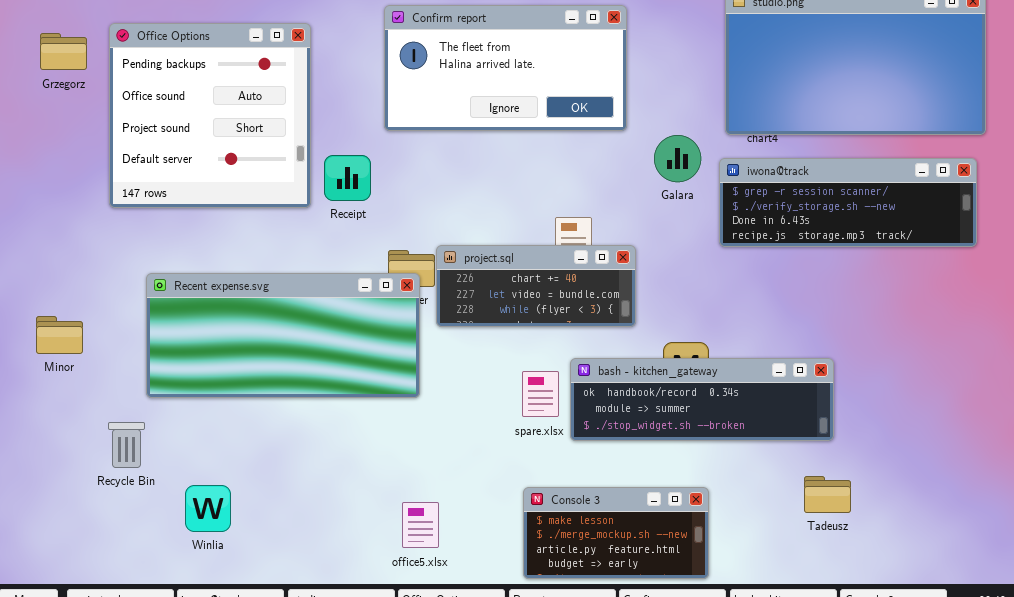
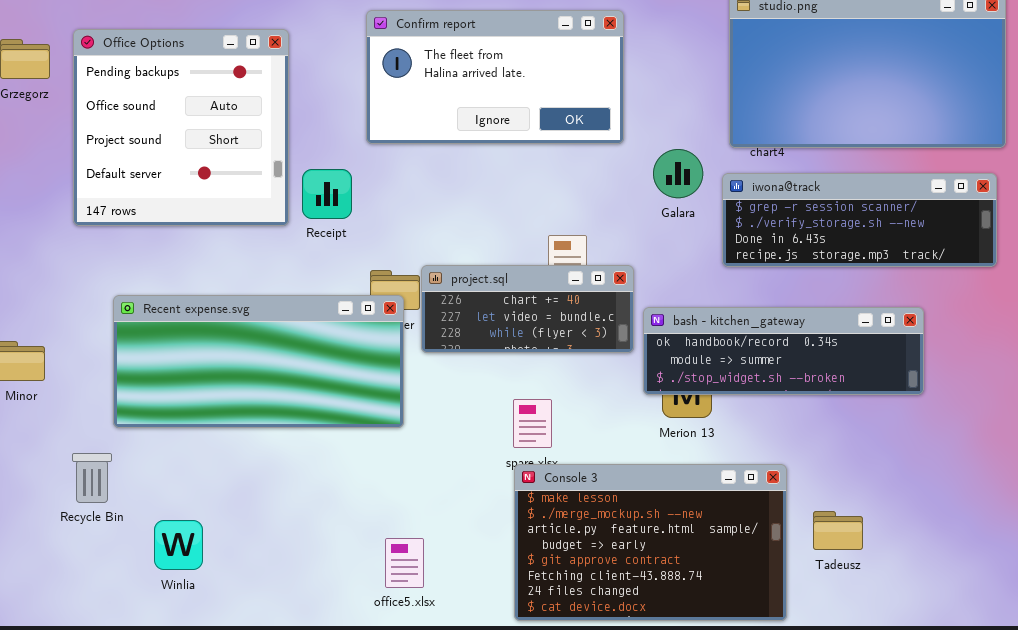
bash - kitchen_gateway: [570,358,834,441] -> [643,307,924,395], moved
Console 3: [523,487,709,579] -> [514,464,787,621], resized

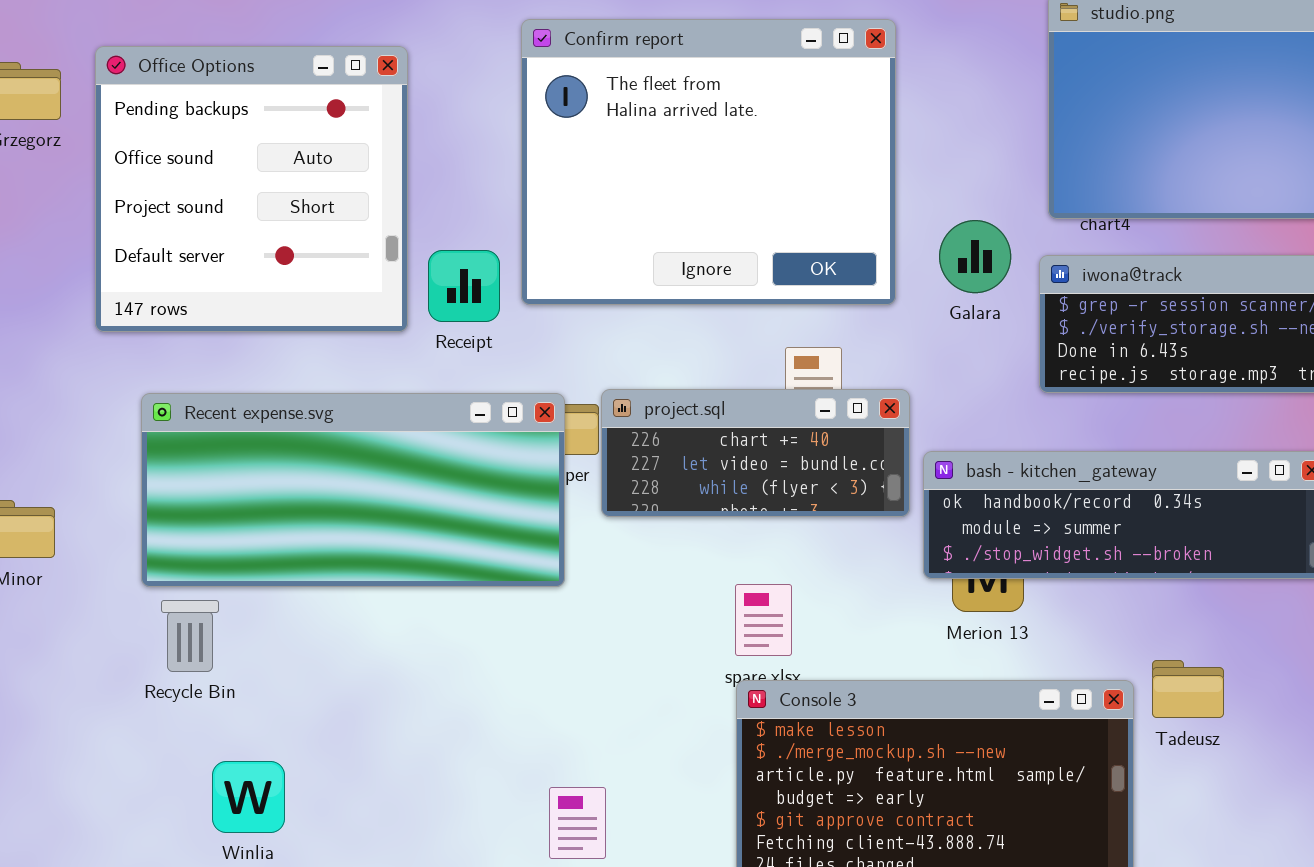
Confirm report: [366,10,624,144] -> [521,19,896,305], resized
Recent expense.svg: [113,295,404,428] -> [141,393,565,587], moved
Recycle Bin: [72,453,112,503] -> [161,600,219,672], moved
Tadeusz: [813,511,863,550] -> [1152,660,1224,718], moved

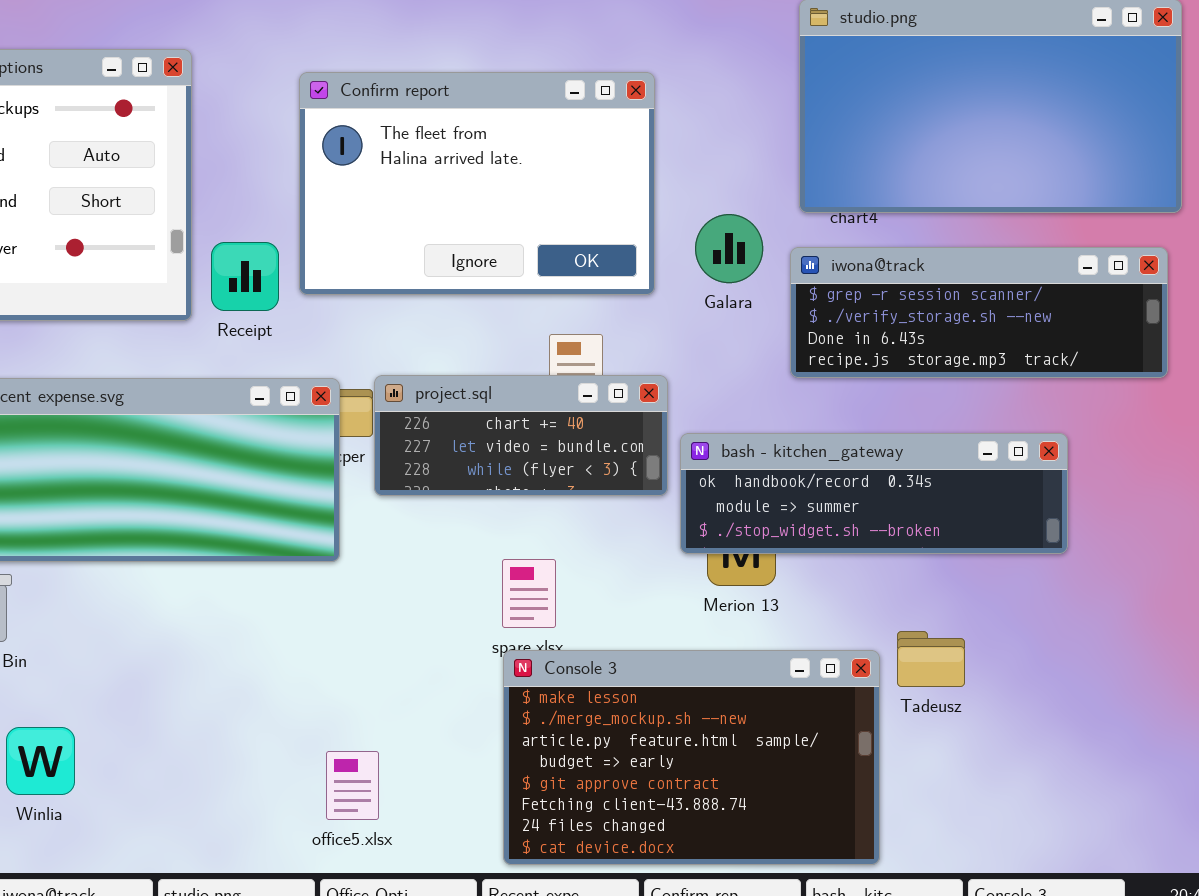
Confirm report: [521,19,896,305] -> [299,72,655,295], resized

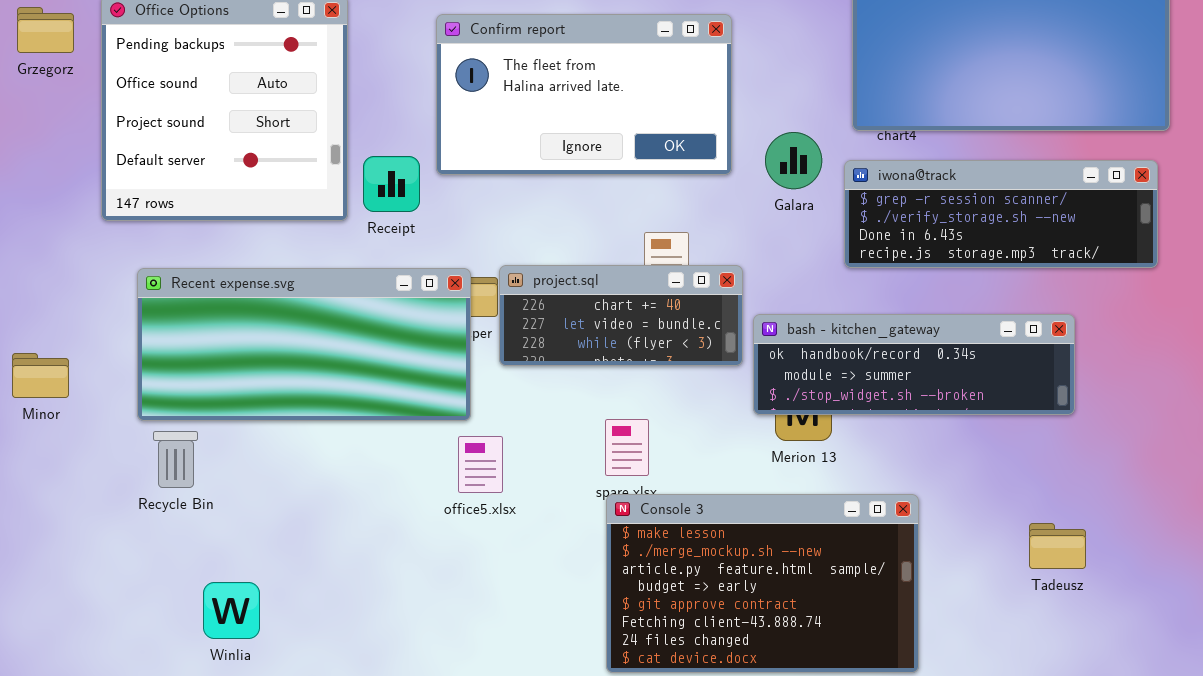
Confirm report: [299,72,655,295] -> [436,14,732,175], resized
Tadeusz: [897,631,965,687] -> [1029,523,1086,569], moved
Winlia: [6,727,75,795] -> [203,582,260,639], moved
office5.xlsx: [326,751,379,820] -> [458,436,503,493], moved

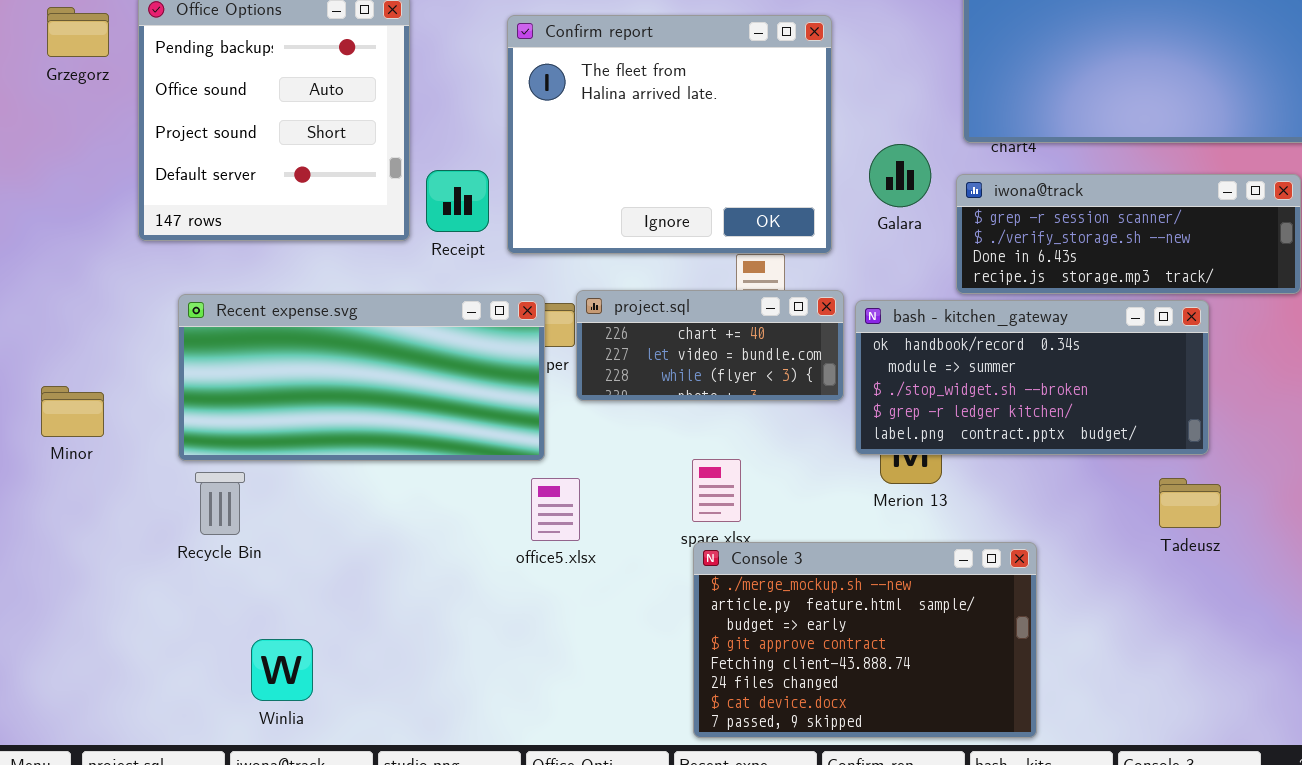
Confirm report: [436,14,732,175] -> [507,15,832,254], resized
bash - kitchen_gateway: [753,314,1075,415] -> [855,300,1209,455], resized
Console 3: [606,494,919,673] -> [693,542,1037,738], scrolled down 1 row
Tadeusz: [1029,523,1086,569] -> [1159,478,1221,528], moved

